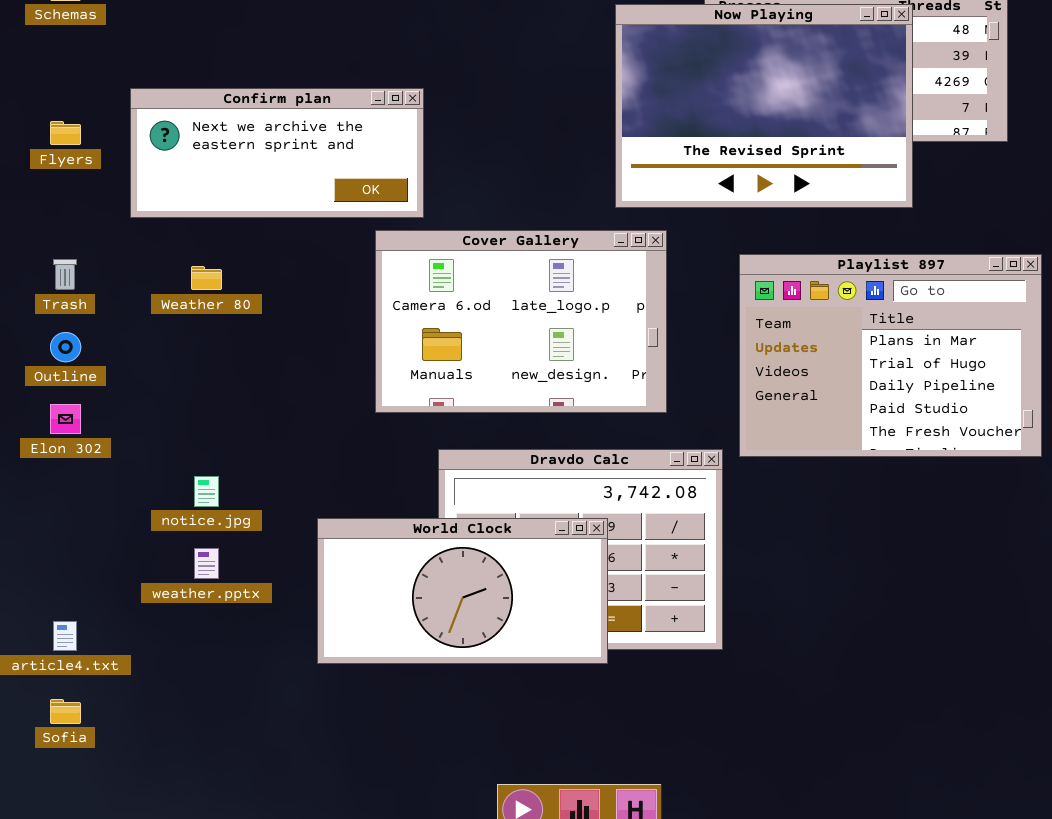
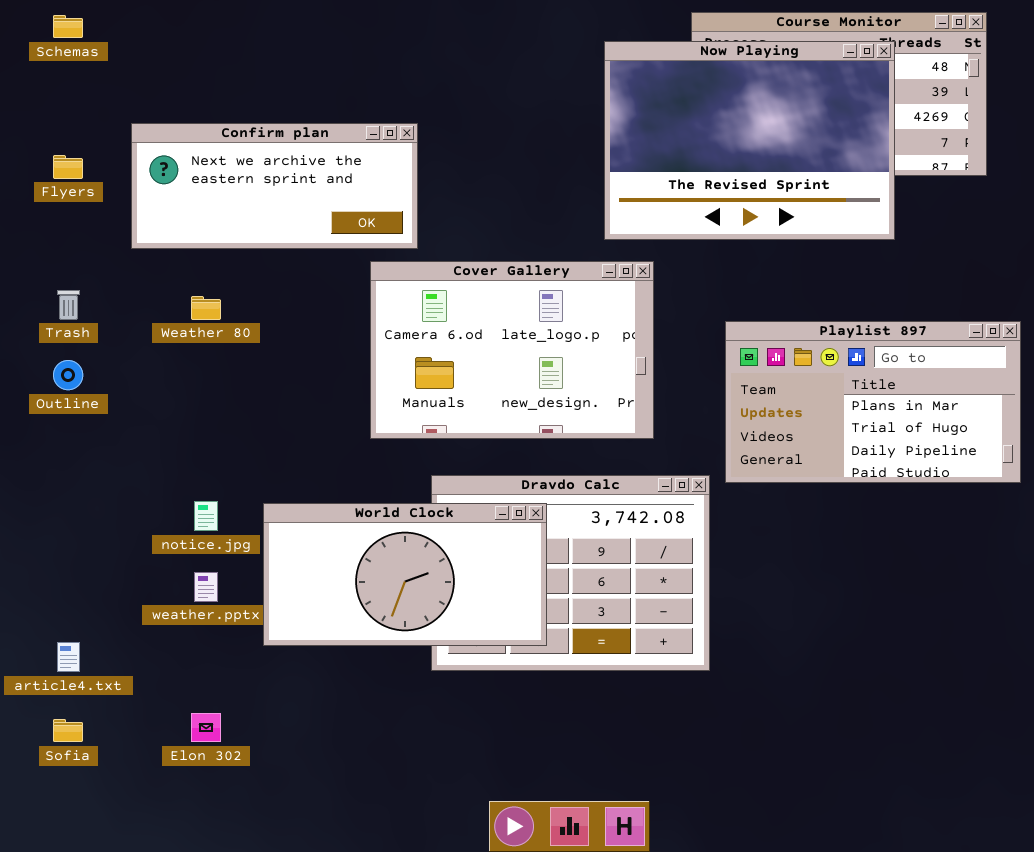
Playlist 897: [739,254,1042,457] -> [725,321,1021,483], resized
Elon 302: [50,404,81,434] -> [191,713,221,742], moved
World Clock: [317,518,608,664] -> [263,503,547,646], moved

